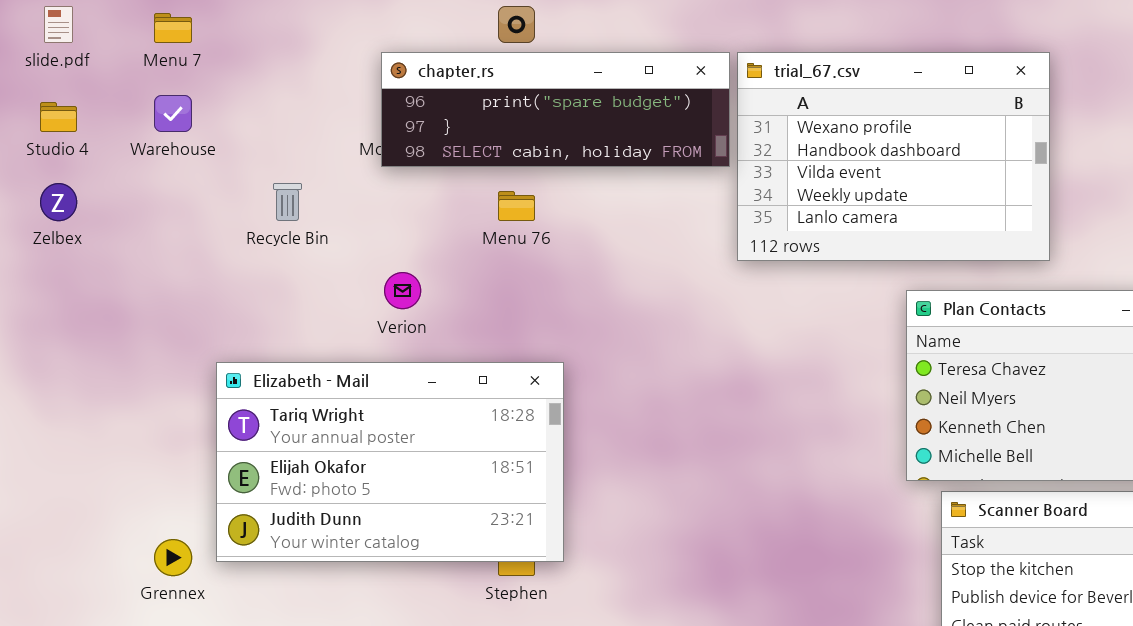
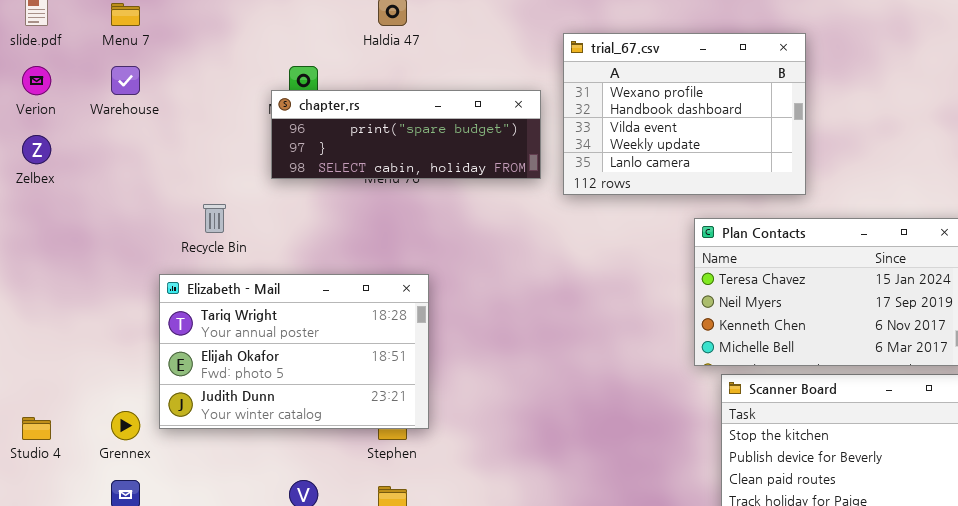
chapter.rs: [381,52,730,167] -> [271,90,541,179], moved
Studio 4: [40,102,77,132] -> [22,417,51,440], moved
Recycle Bin: [273,183,302,221] -> [203,204,226,233], moved
Verion: [384,272,421,309] -> [22,66,51,95], moved

